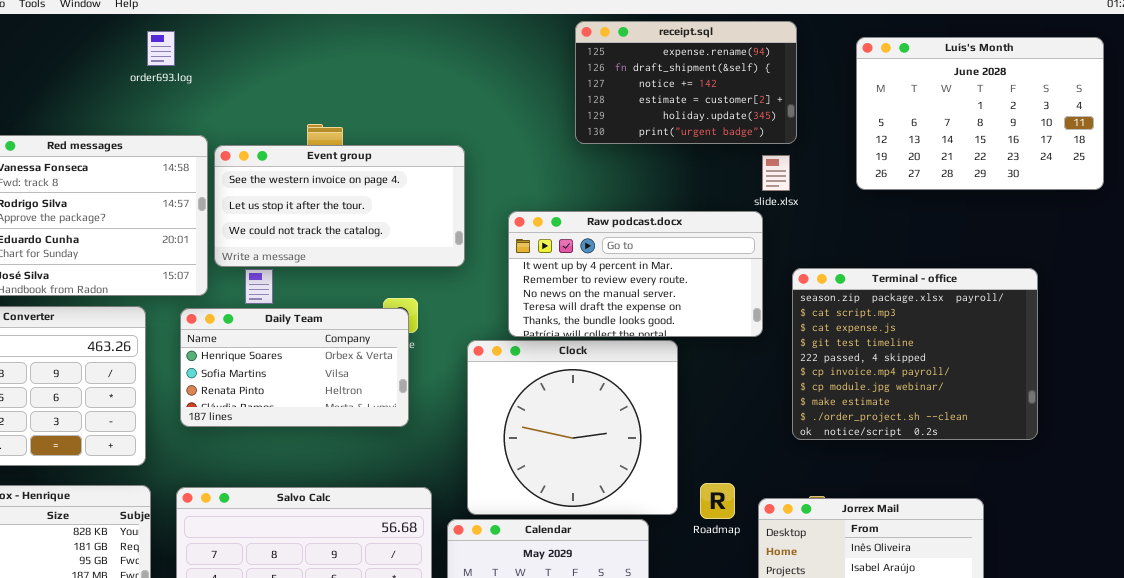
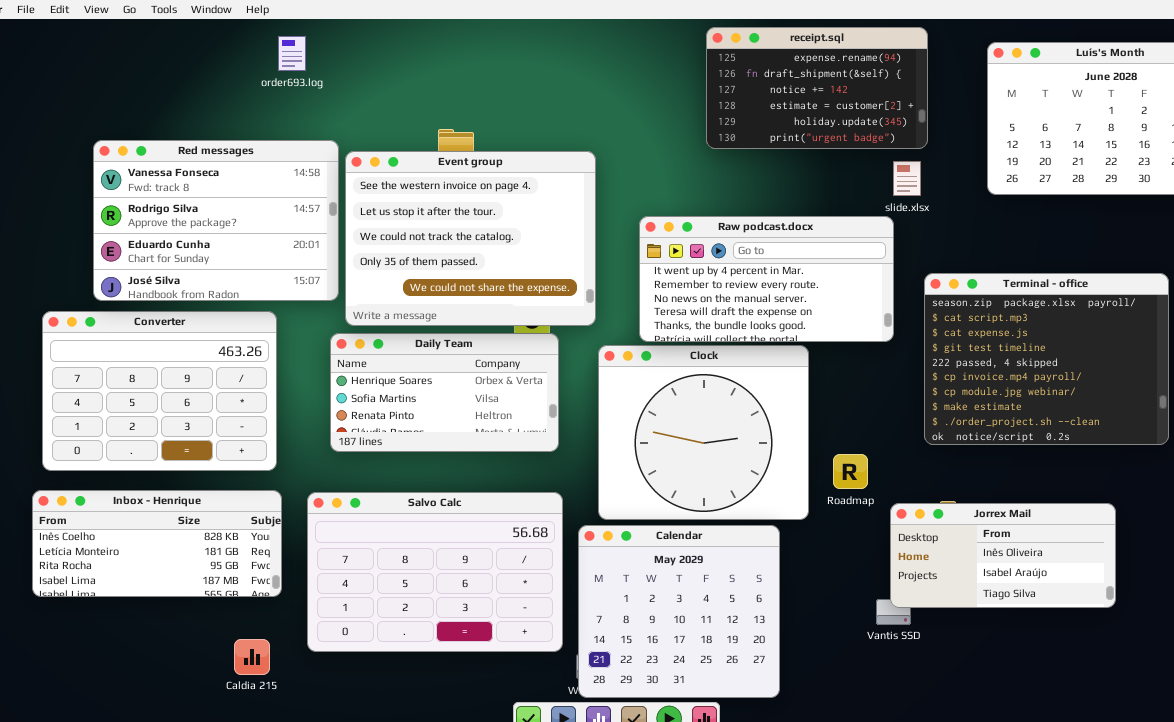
Event group: [214,145,465,267] -> [345,151,596,326], resized
Daily Team: [180,308,409,427] -> [330,333,559,452], moved
Roadmap: [700,483,735,519] -> [833,454,868,489], moved

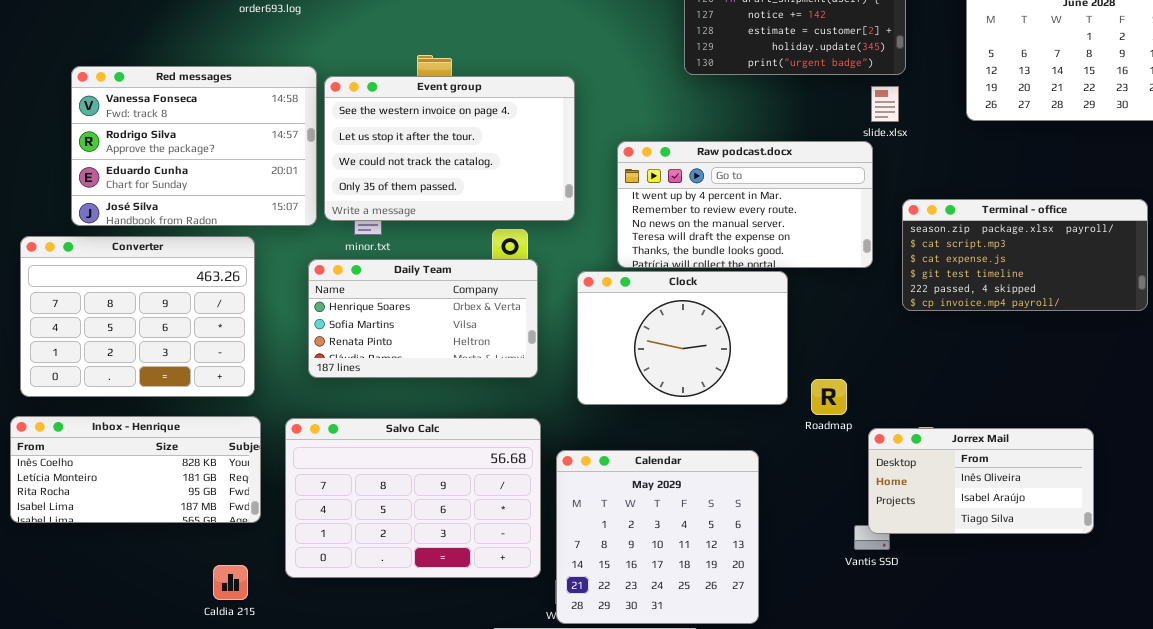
Event group: [345,151,596,326] -> [324,76,575,221], resized
Terminal - office: [924,273,1169,445] -> [902,199,1148,311], resized
Clock: [598,345,809,520] -> [577,271,788,405], resized

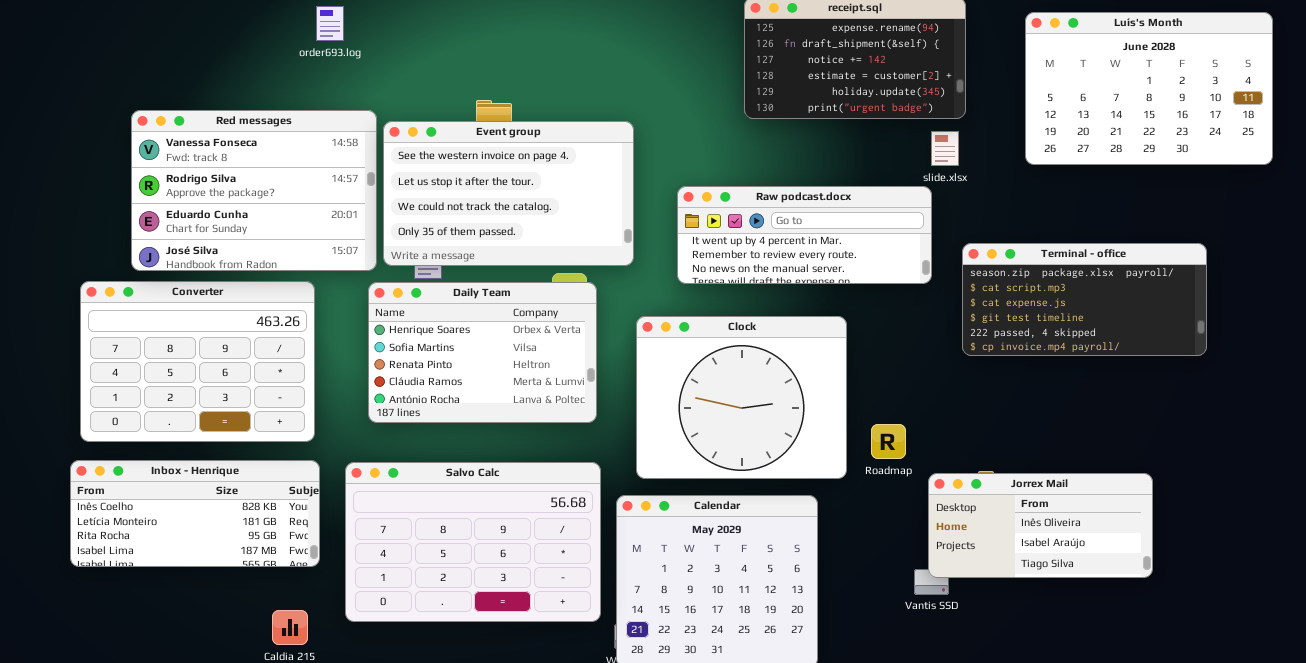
Raw podcast.docx: [617,141,873,268] -> [677,186,932,284], resized
Daily Team: [308,259,538,378] -> [368,282,597,423], resized
Clock: [577,271,788,405] -> [636,316,847,479], resized

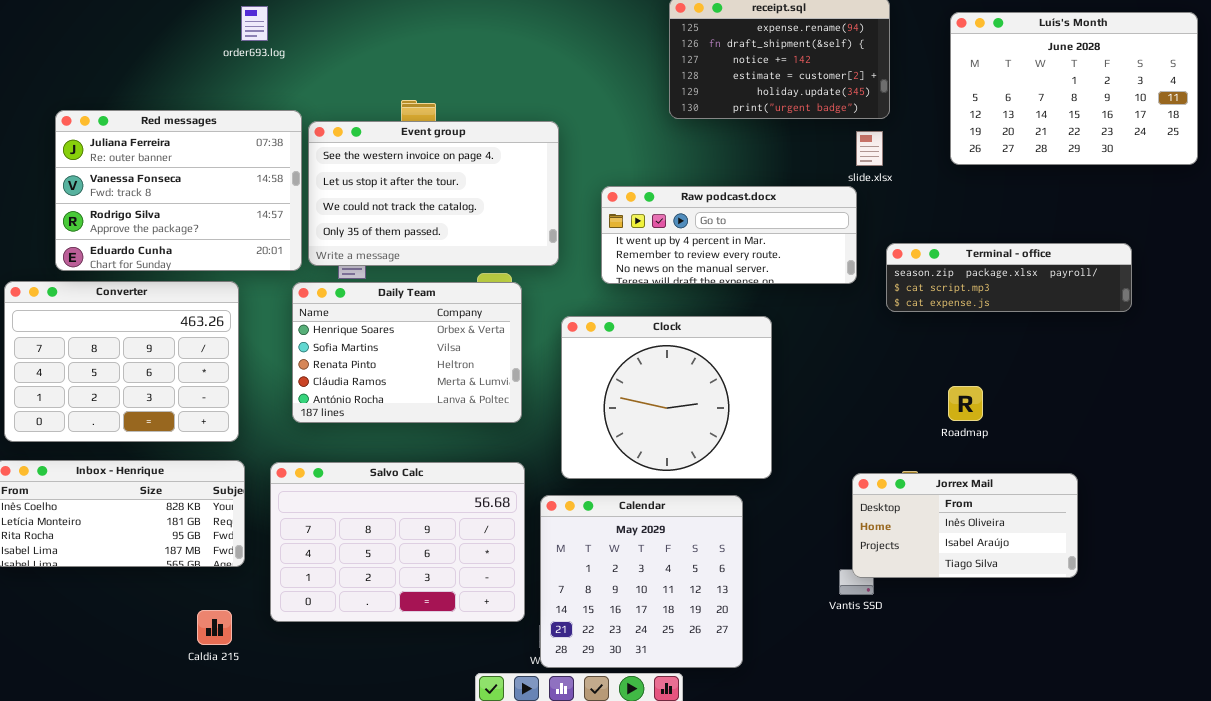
Red messages: [131,110,377,271] -> [55,110,302,271], scrolled up 1 row
Terminal - office: [962,243,1207,356] -> [886,243,1132,312], resized
Roadmap: [871,424,906,459] -> [948,386,983,421], moved

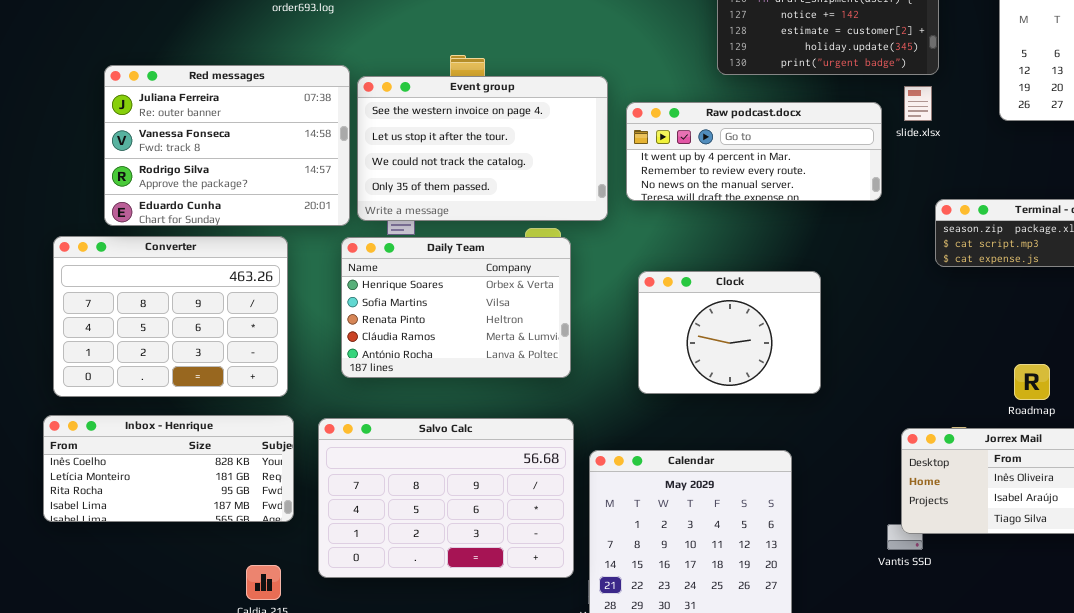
Raw podcast.docx: [601,186,857,284] -> [626,102,882,201], moved
Clock: [561,316,772,479] -> [638,271,821,394], resized
Roadmap: [948,386,983,421] -> [1014,364,1050,400], moved

